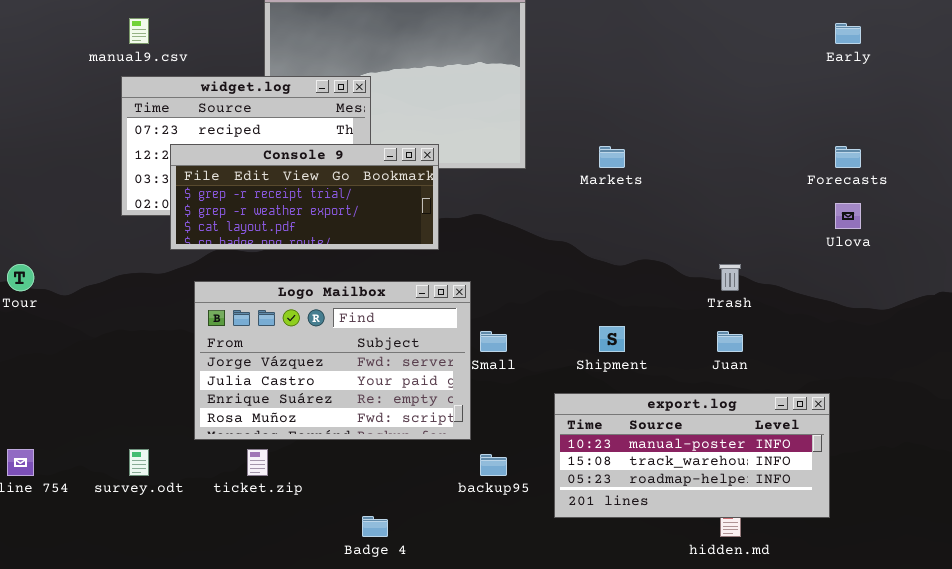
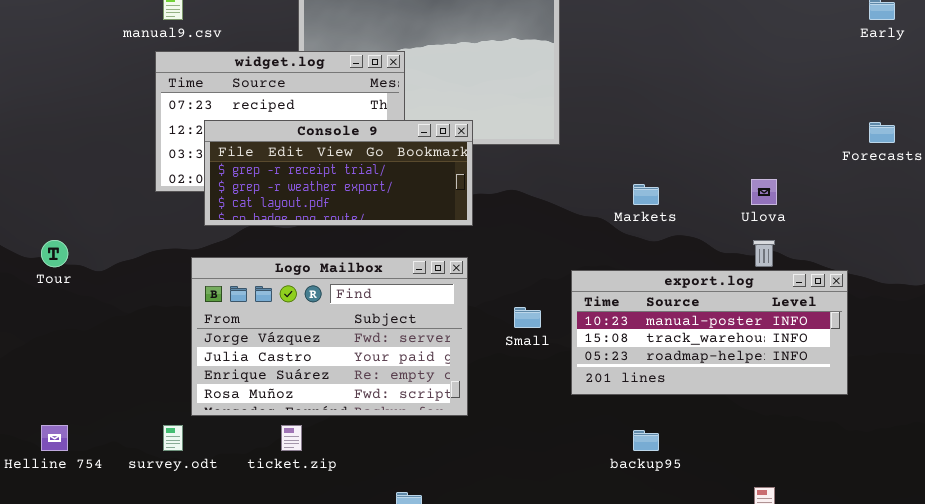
Markets: [599,146,625,168] -> [633,184,659,205], moved
Ulova: [835,203,861,229] -> [751,179,777,205], moved
Logo Mailbox: [194,281,471,440] -> [191,257,468,416], moved
export.log: [554,393,830,518] -> [571,270,848,395], moved
backup95: [480,454,507,476] -> [633,430,659,451], moved

